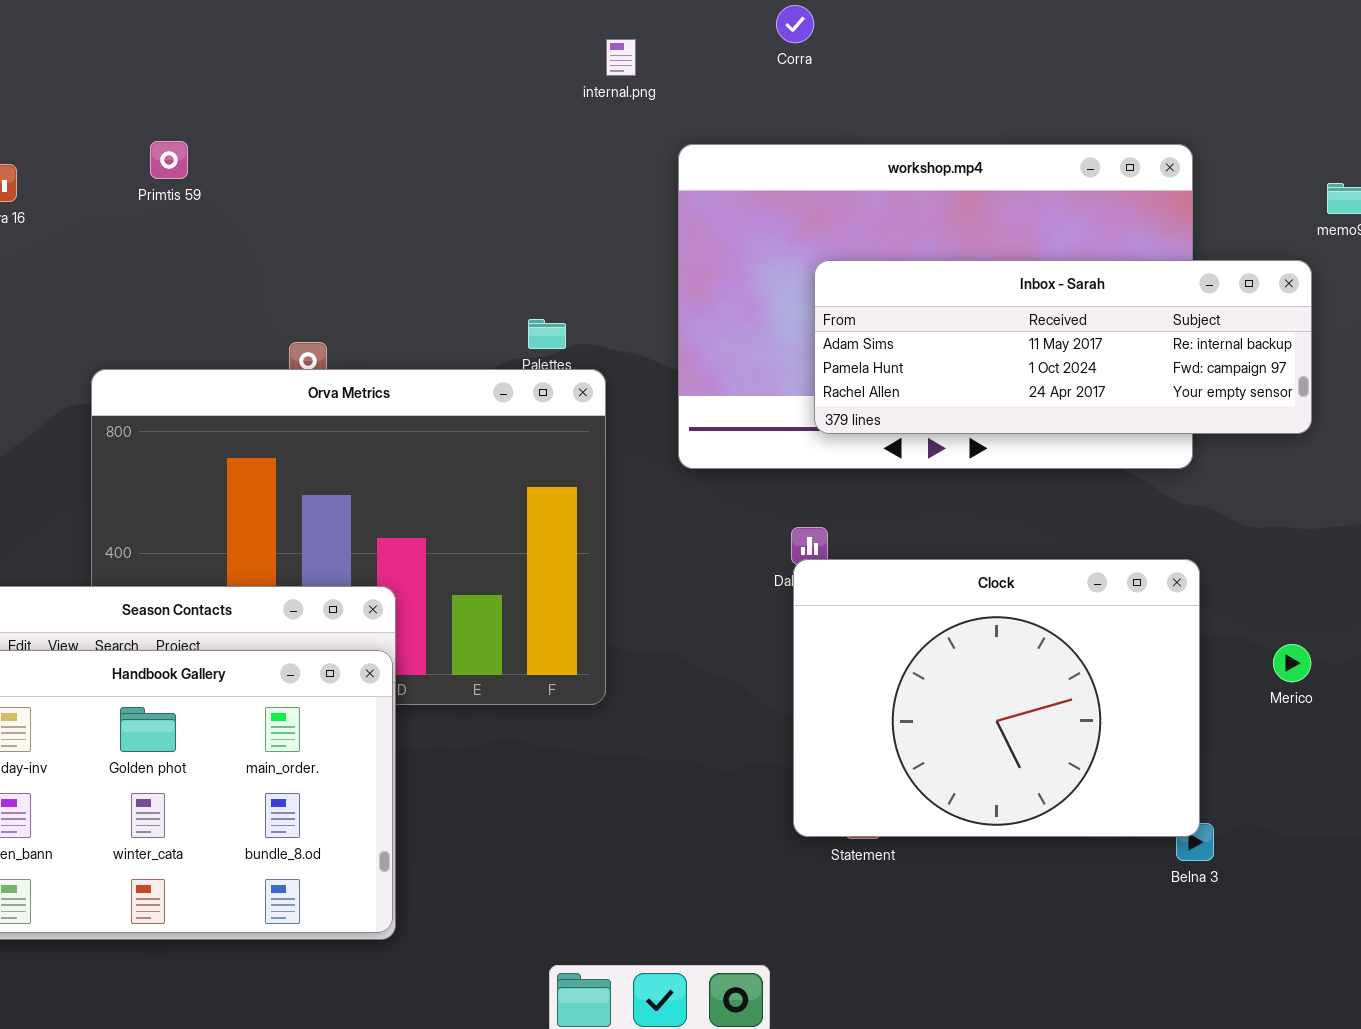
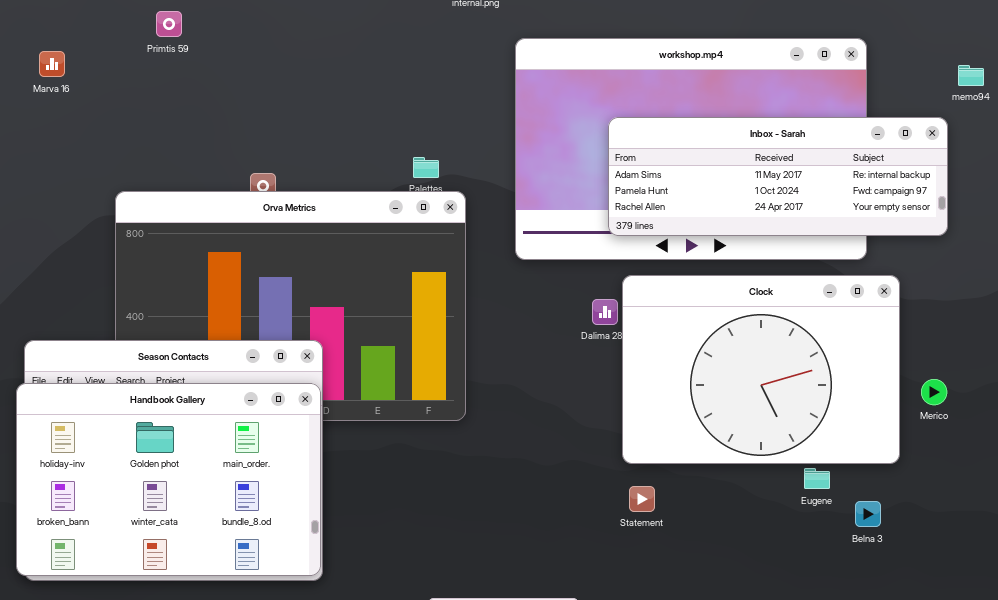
Primtis 59: [150,141,188,179] -> [156,11,182,37], moved
Clock: [793,559,1200,837] -> [622,275,900,464], moved

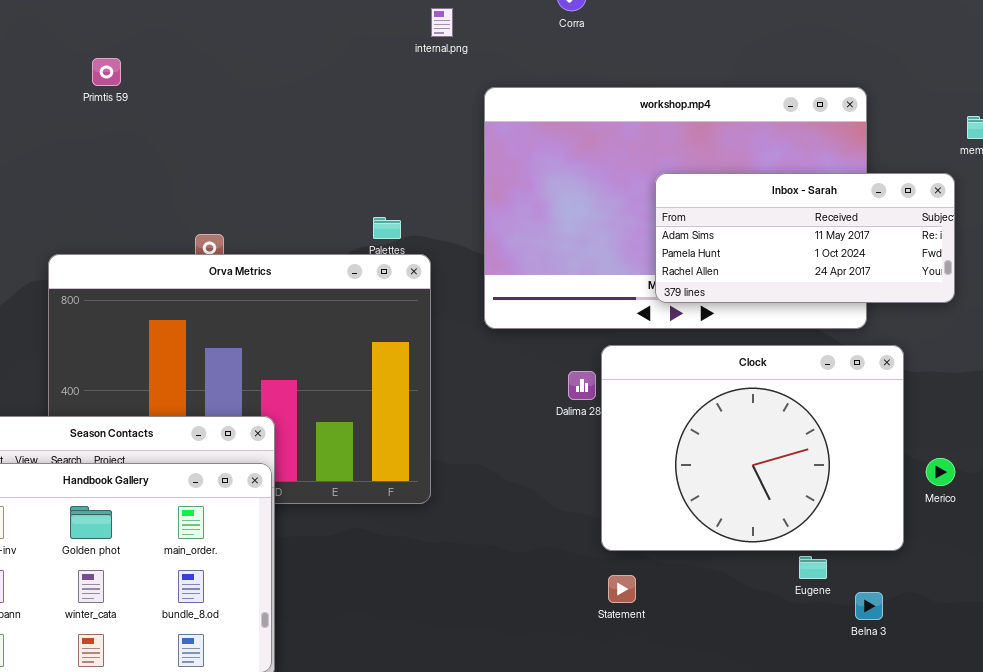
Inbox - Sarah: [608,117,948,236] -> [655,173,955,303], resized

